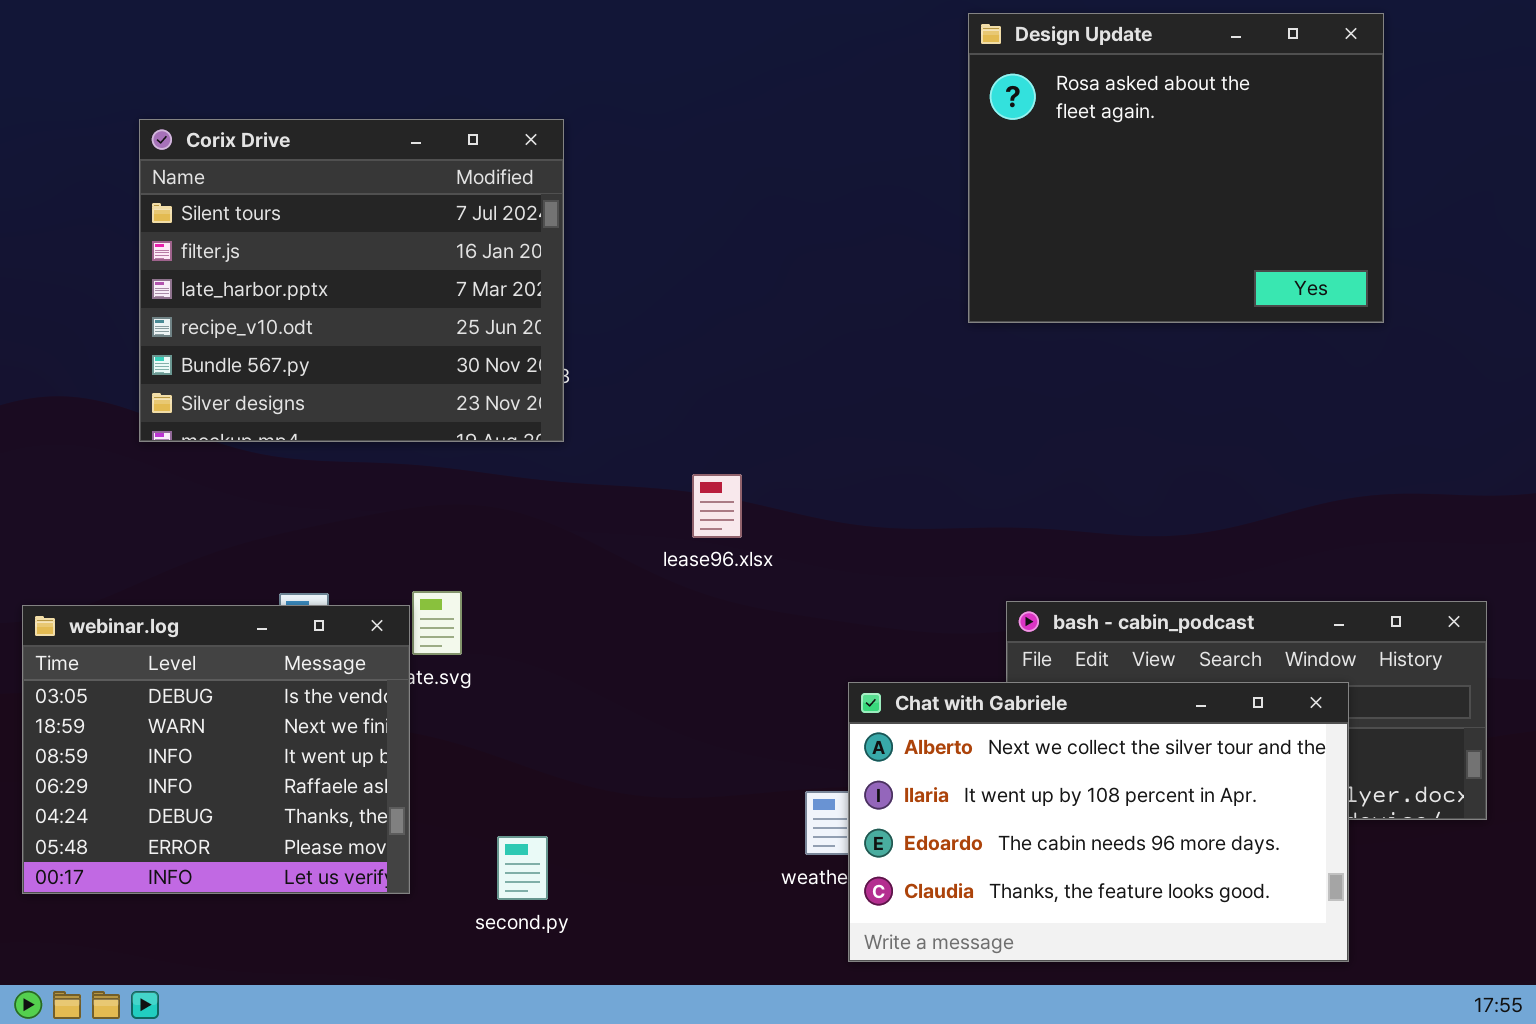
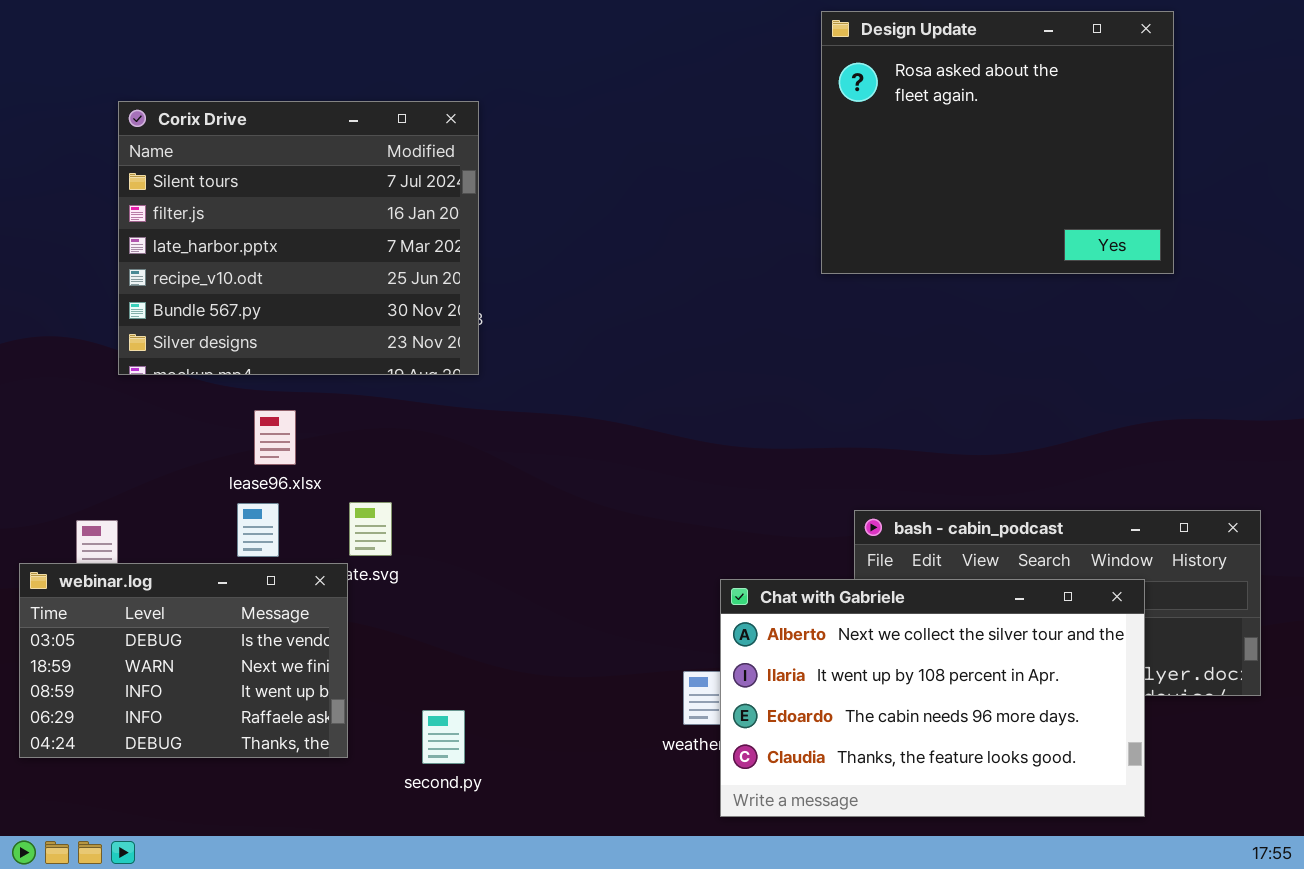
lease96.xlsx: [692,474,742,538] -> [254,410,296,465], moved
webinar.log: [22,605,410,894] -> [19,563,348,758], resized

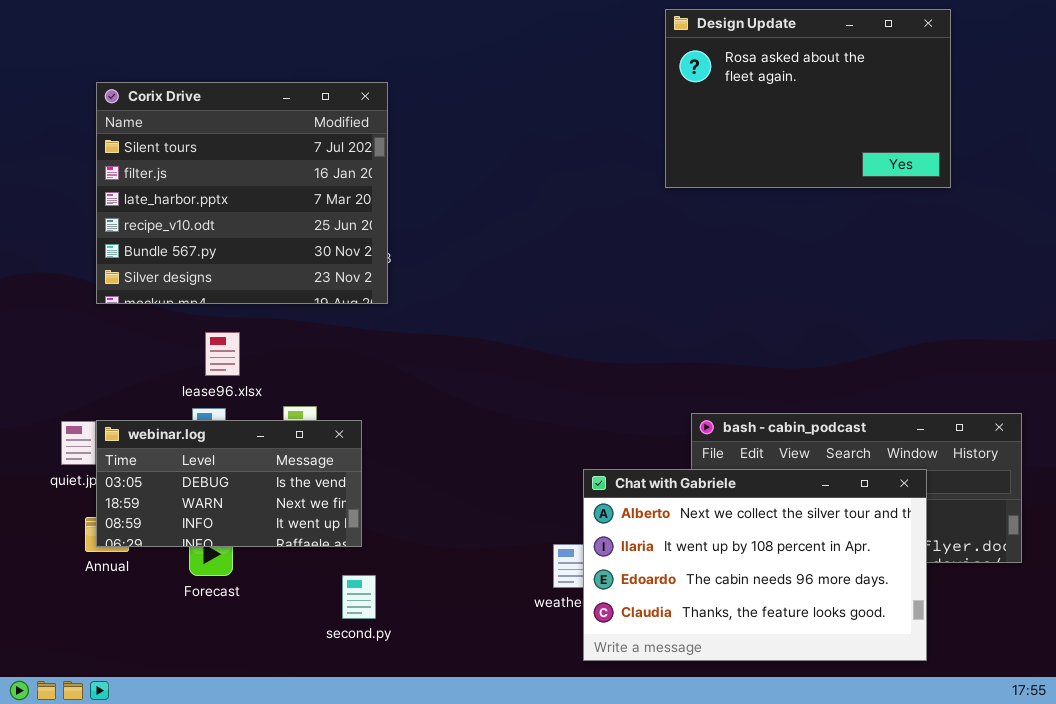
Design Update: [821,11,1174,274] -> [665,9,951,188], resized
webinar.log: [19,563,348,758] -> [96,420,362,547], moved, resized

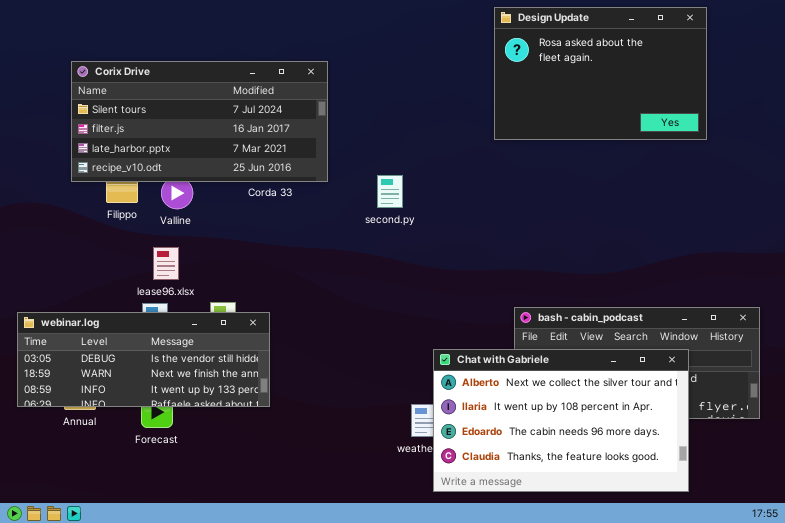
Corix Drive: [96,82,388,304] -> [71,61,328,182], resized
webinar.log: [96,420,362,547] -> [17,312,270,407], resized
second.py: [342,575,376,619] -> [377,175,403,208], moved

